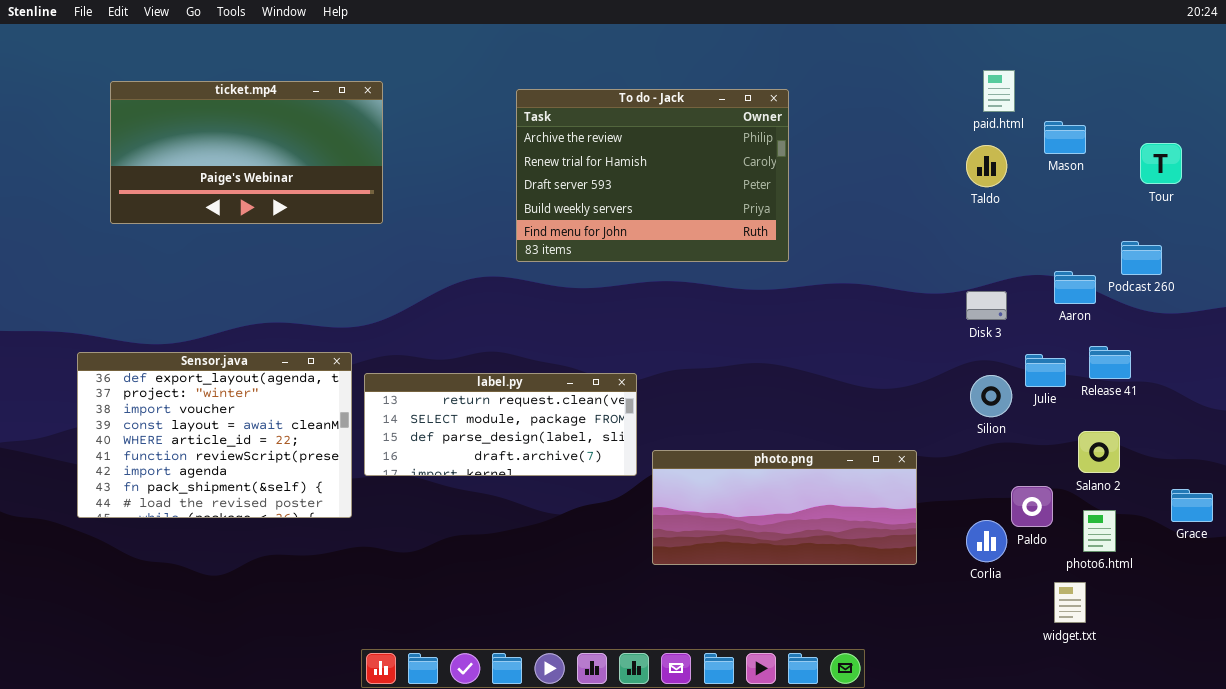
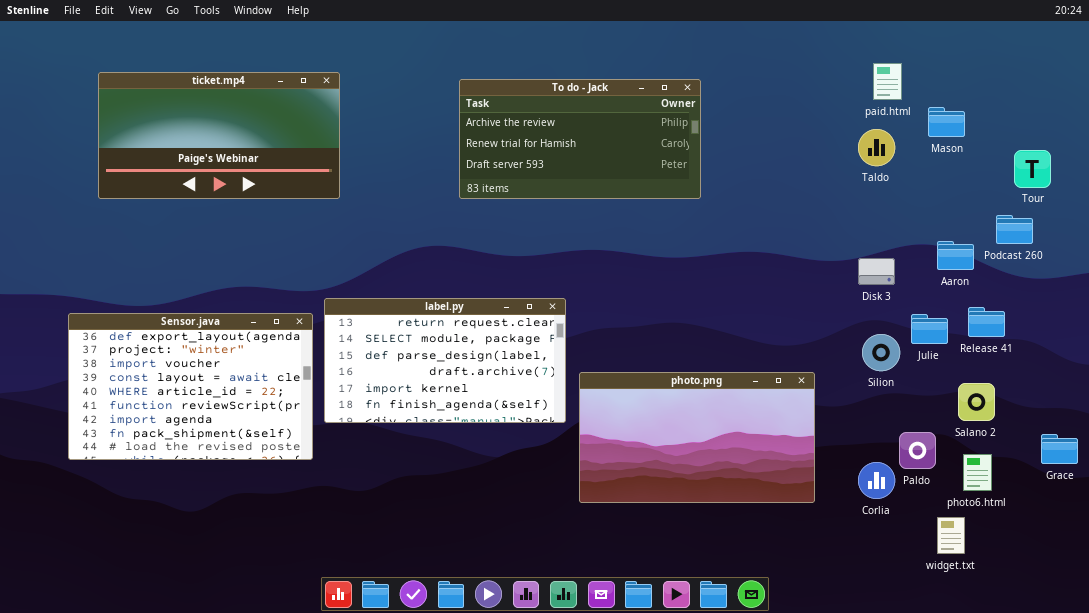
To do - Jack: [516,89,789,262] -> [459,79,701,199], resized
Tour: [1140,143,1182,184] -> [1014,150,1051,188], moved
label.py: [364,373,637,476] -> [324,298,566,423], resized
photo.png: [652,450,917,565] -> [579,372,815,503], resized

